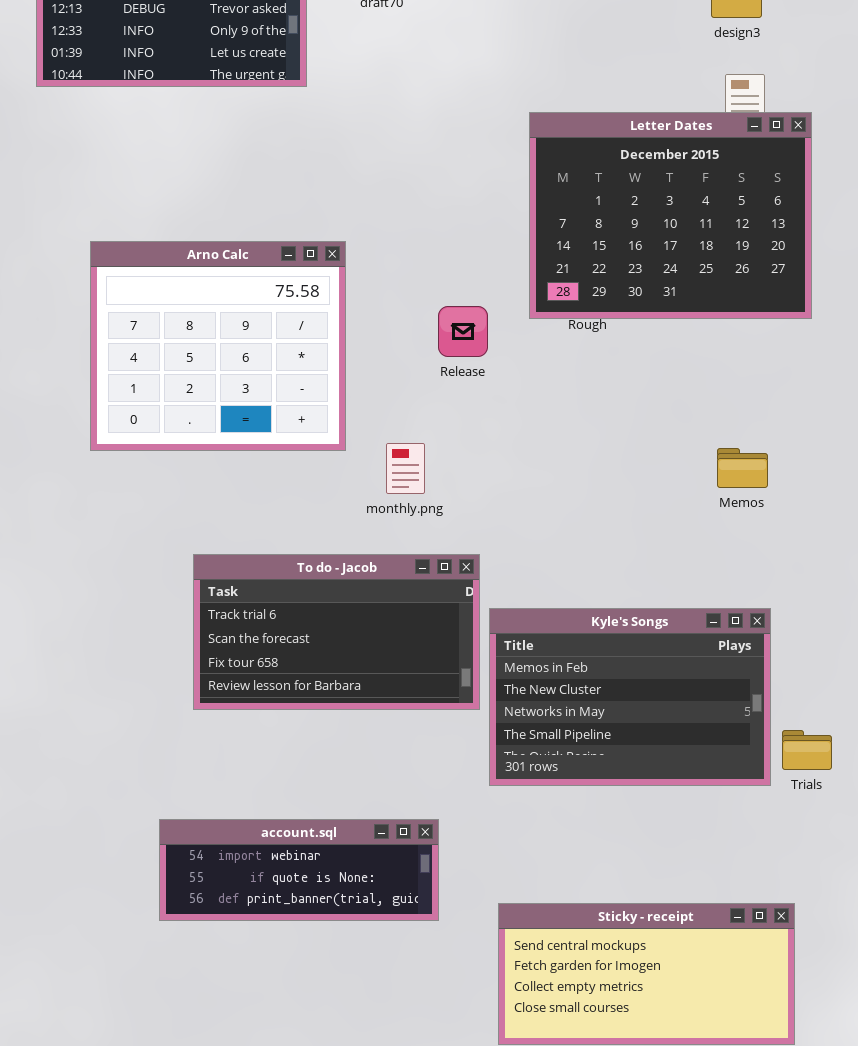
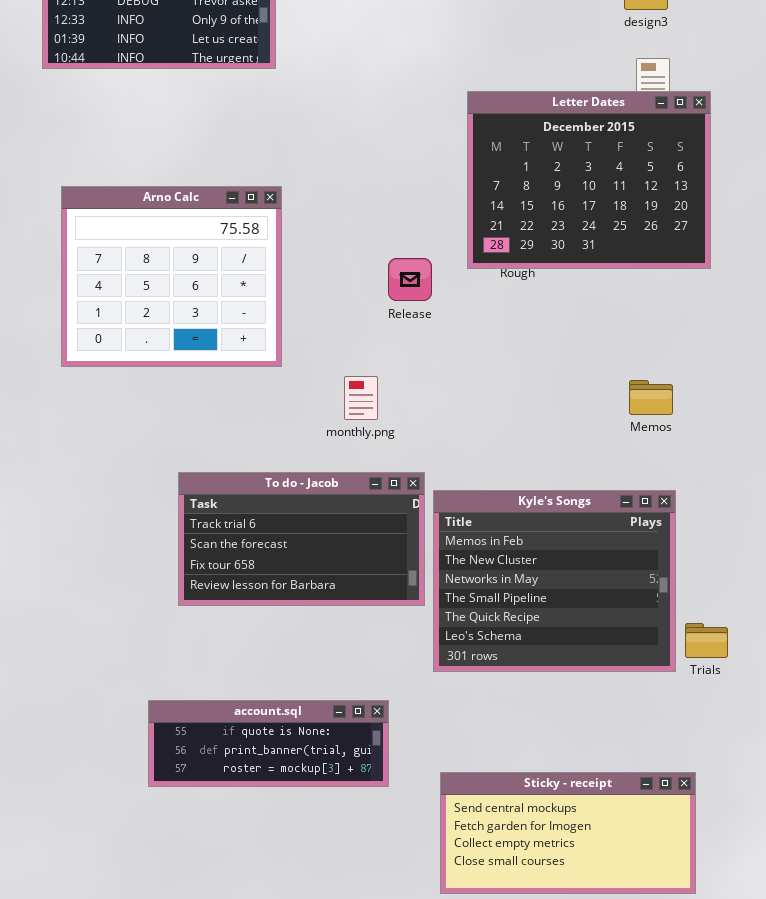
Arno Calc: [90,241,346,451] -> [61,186,282,367], moved
Kyle's Songs: [489,608,771,786] -> [433,490,676,672], resized
account.sql: [159,819,439,921] -> [148,700,389,787], scrolled down 1 row

